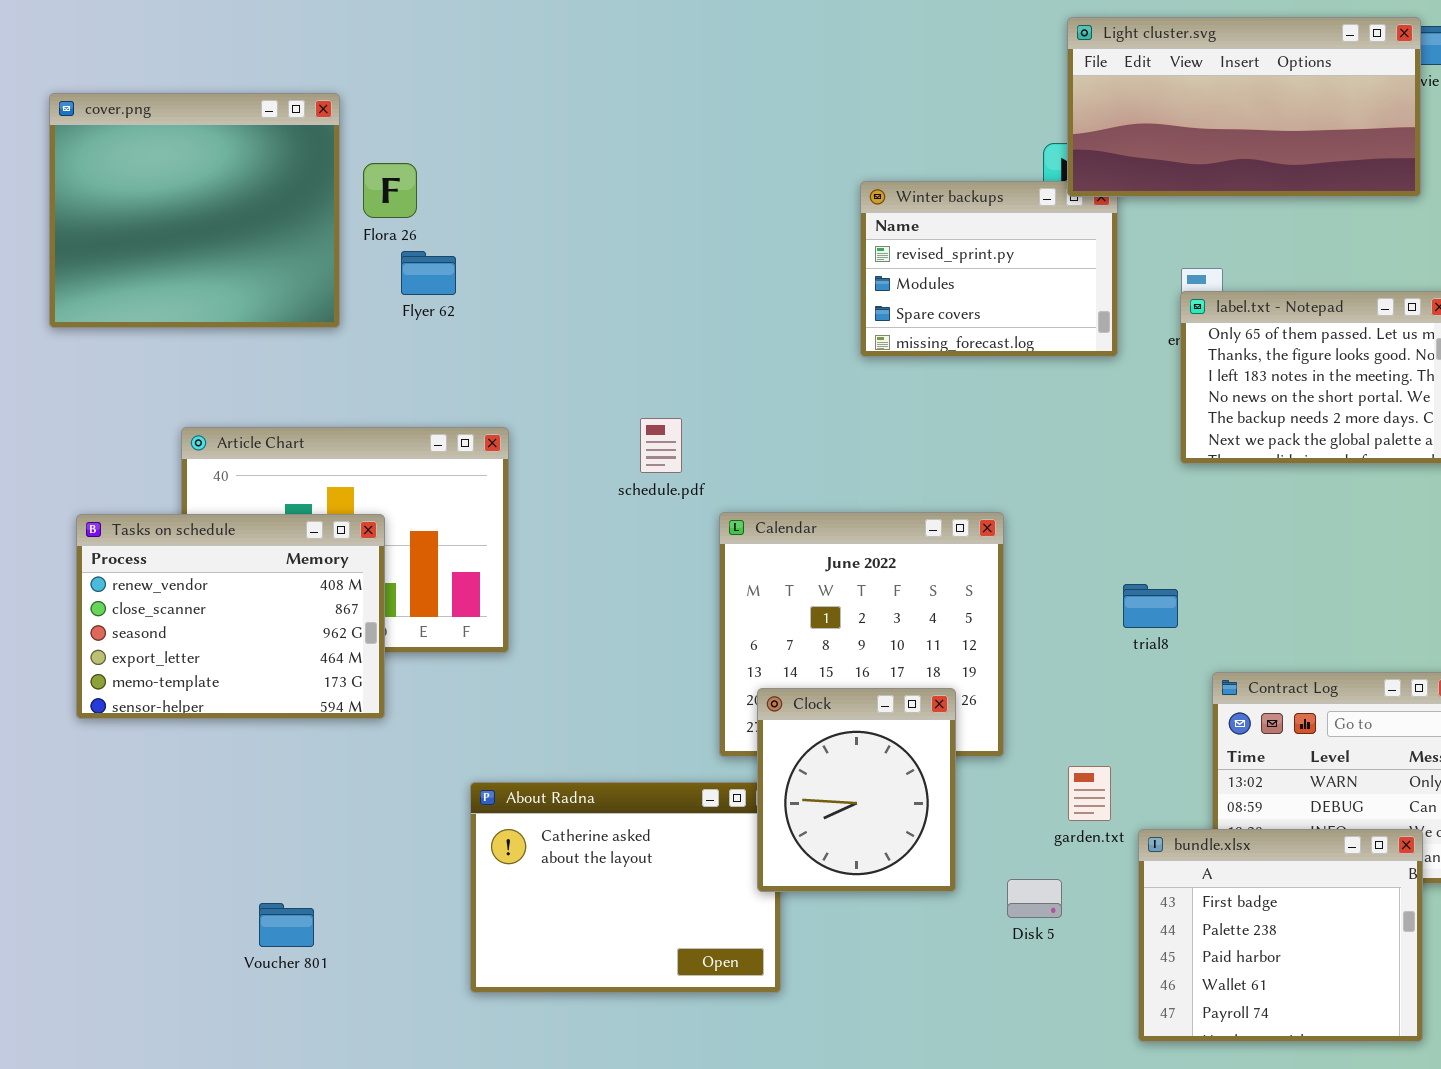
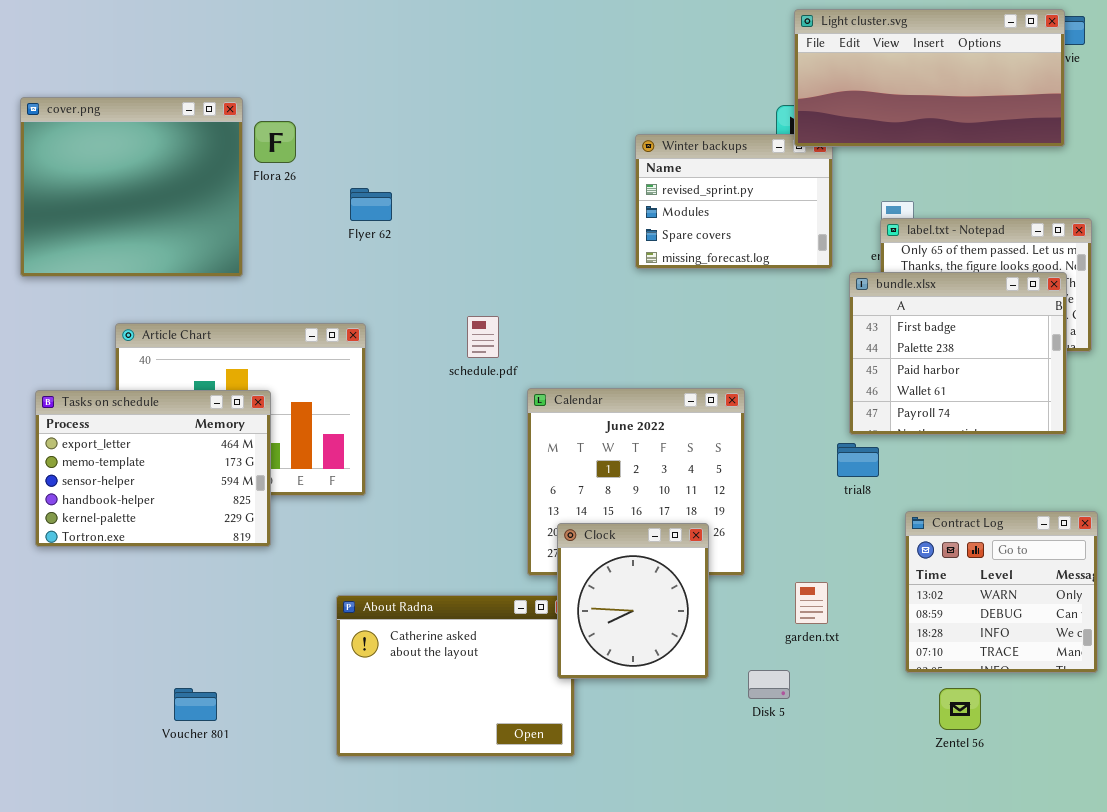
cover.png: [49,93,340,328] -> [20,97,243,277], moved
Flyer 62: [401,251,456,295] -> [350,188,392,221], moved
Tasks on schedule: [76,514,385,719] -> [35,390,271,547], scrolled down 3 rows
bundle.xlsx: [1138,829,1423,1042] -> [849,272,1067,435], moved

